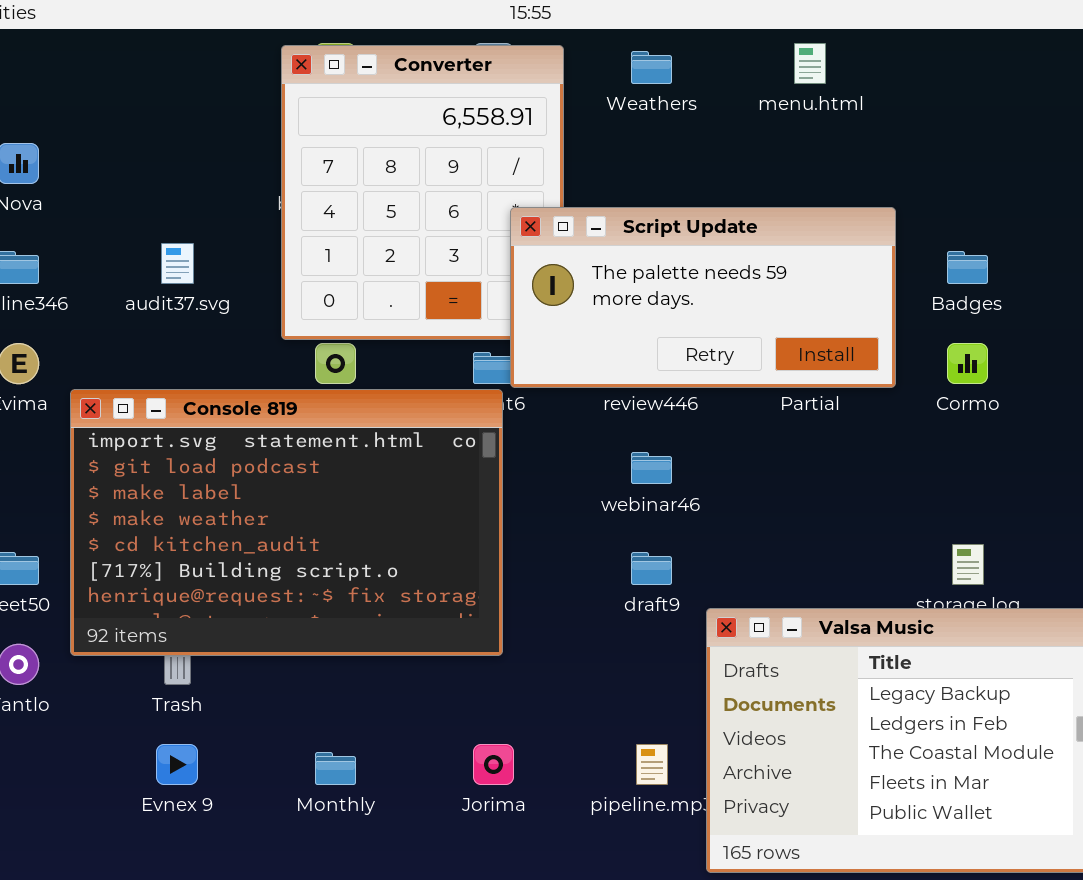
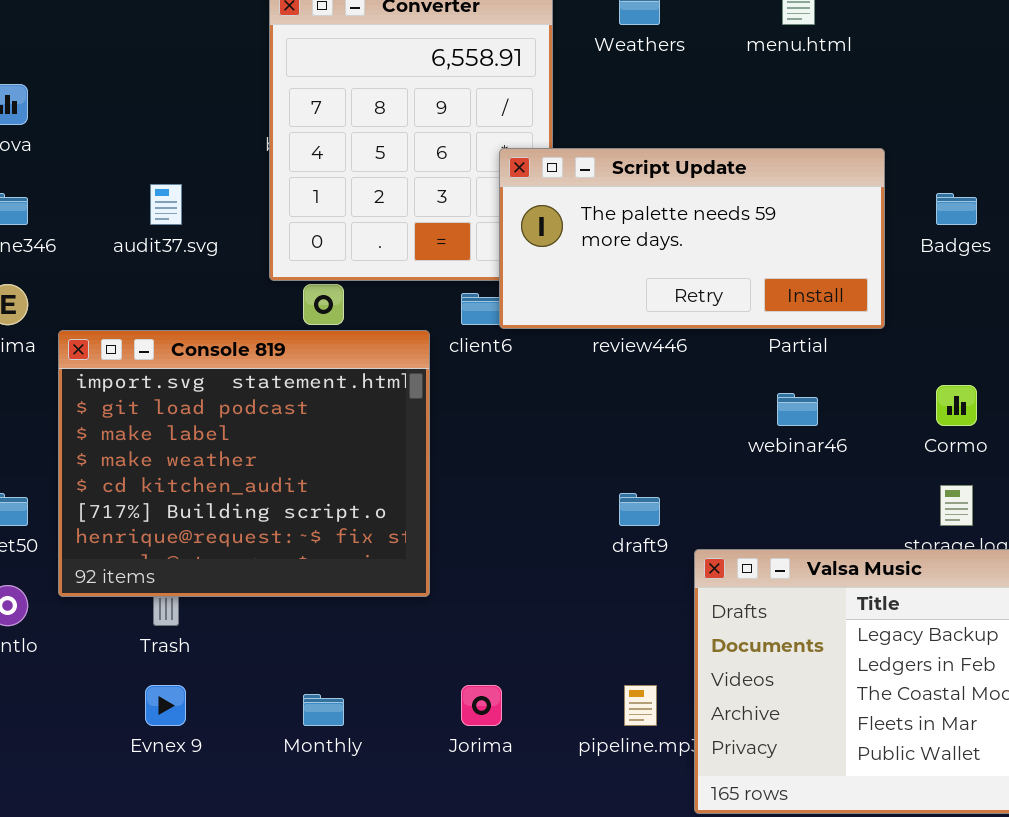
Cormo: [947,343,988,384] -> [936,385,977,426], moved
Console 819: [70,389,503,656] -> [58,330,430,597], resized
webinar46: [631,452,672,484] -> [777,393,818,426], moved

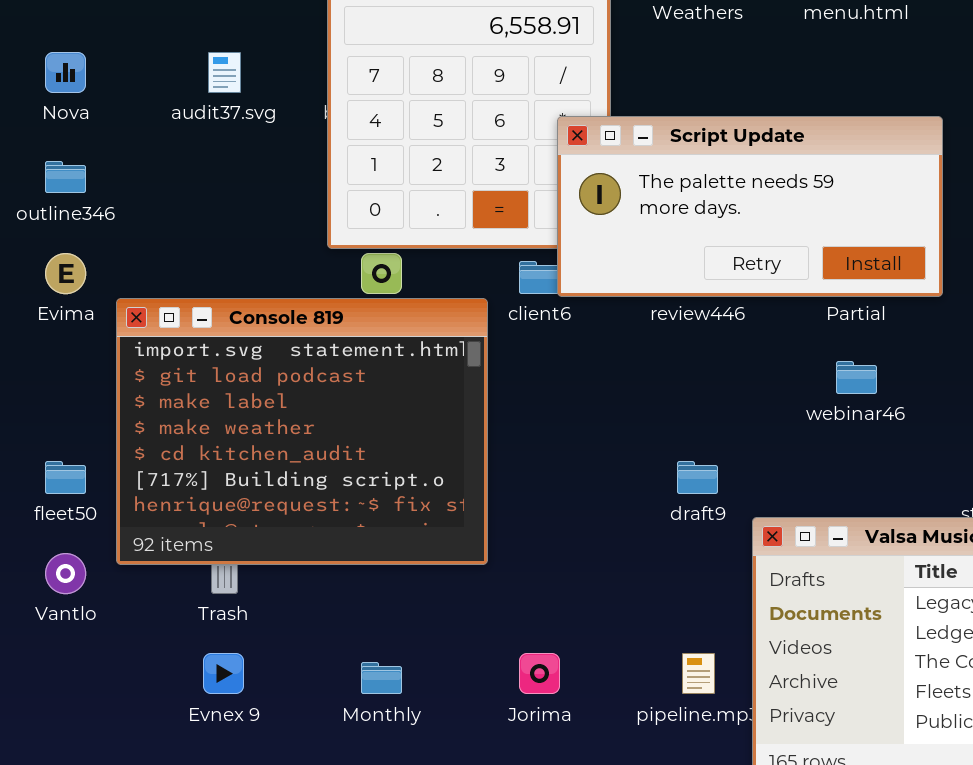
audit37.svg: [150,184,182,225] -> [208,52,241,93], moved

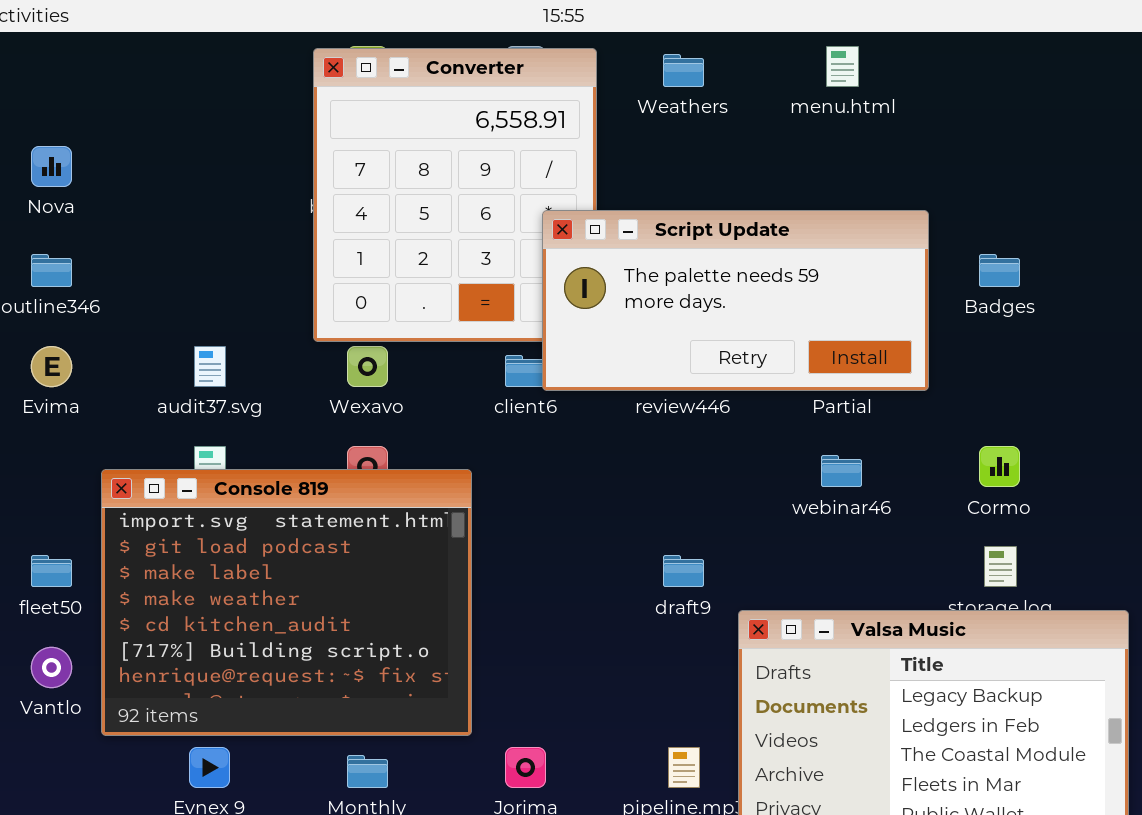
audit37.svg: [208,52,241,93] -> [194,346,226,387], moved
Console 819: [116,298,488,565] -> [101,469,472,736], moved

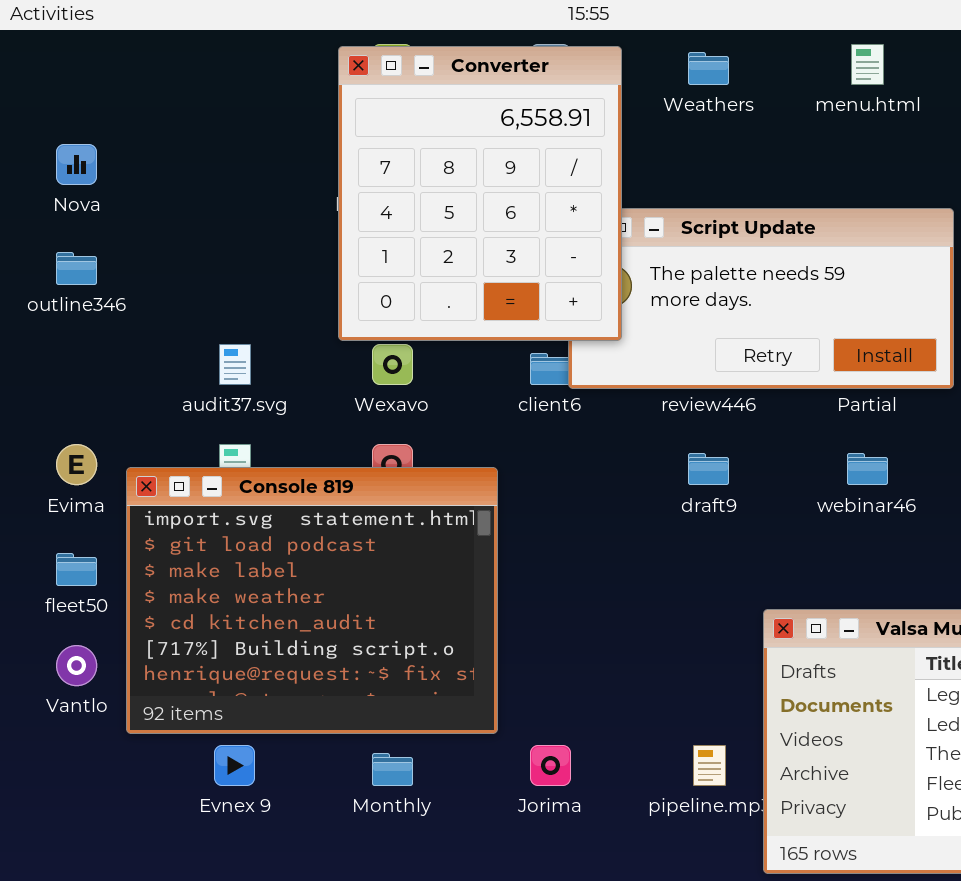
Converter: [313,48,597,342] -> [338,46,622,341], raised
Evima: [31,346,72,387] -> [56,444,97,485], moved
draft9: [663,555,704,587] -> [688,453,729,485], moved

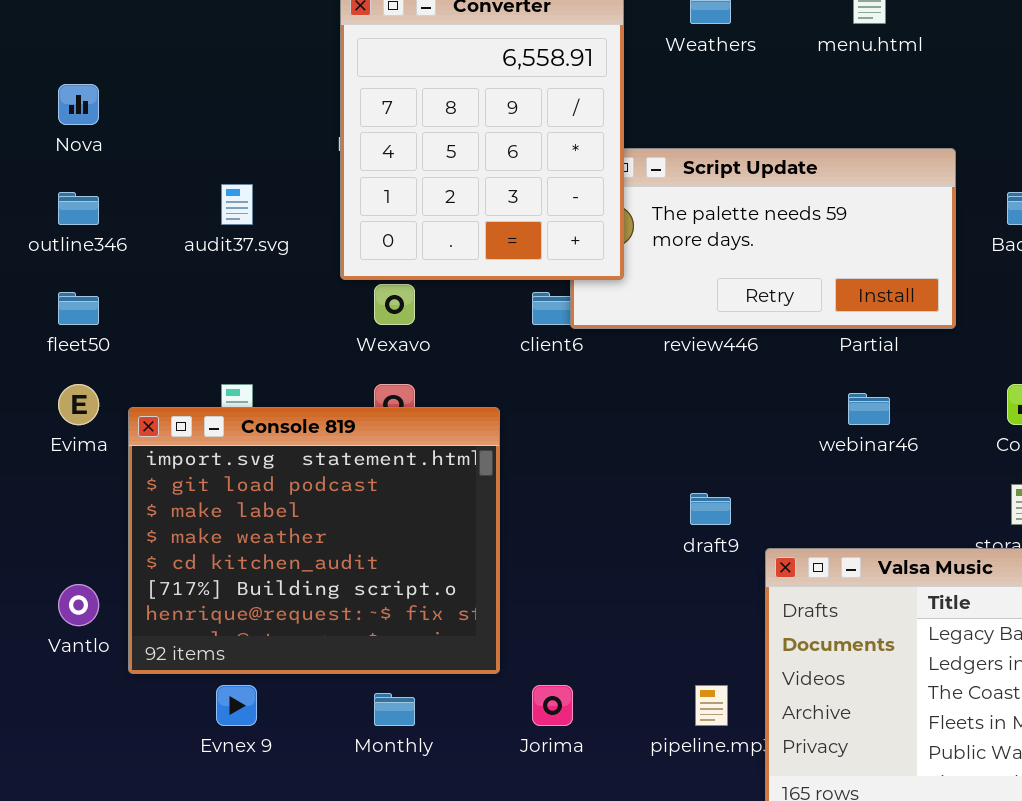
audit37.svg: [219,344,251,385] -> [221,184,253,225], moved
draft9: [688,453,729,485] -> [690,493,731,525], moved
fleet50: [56,553,97,586] -> [58,292,99,325], moved

